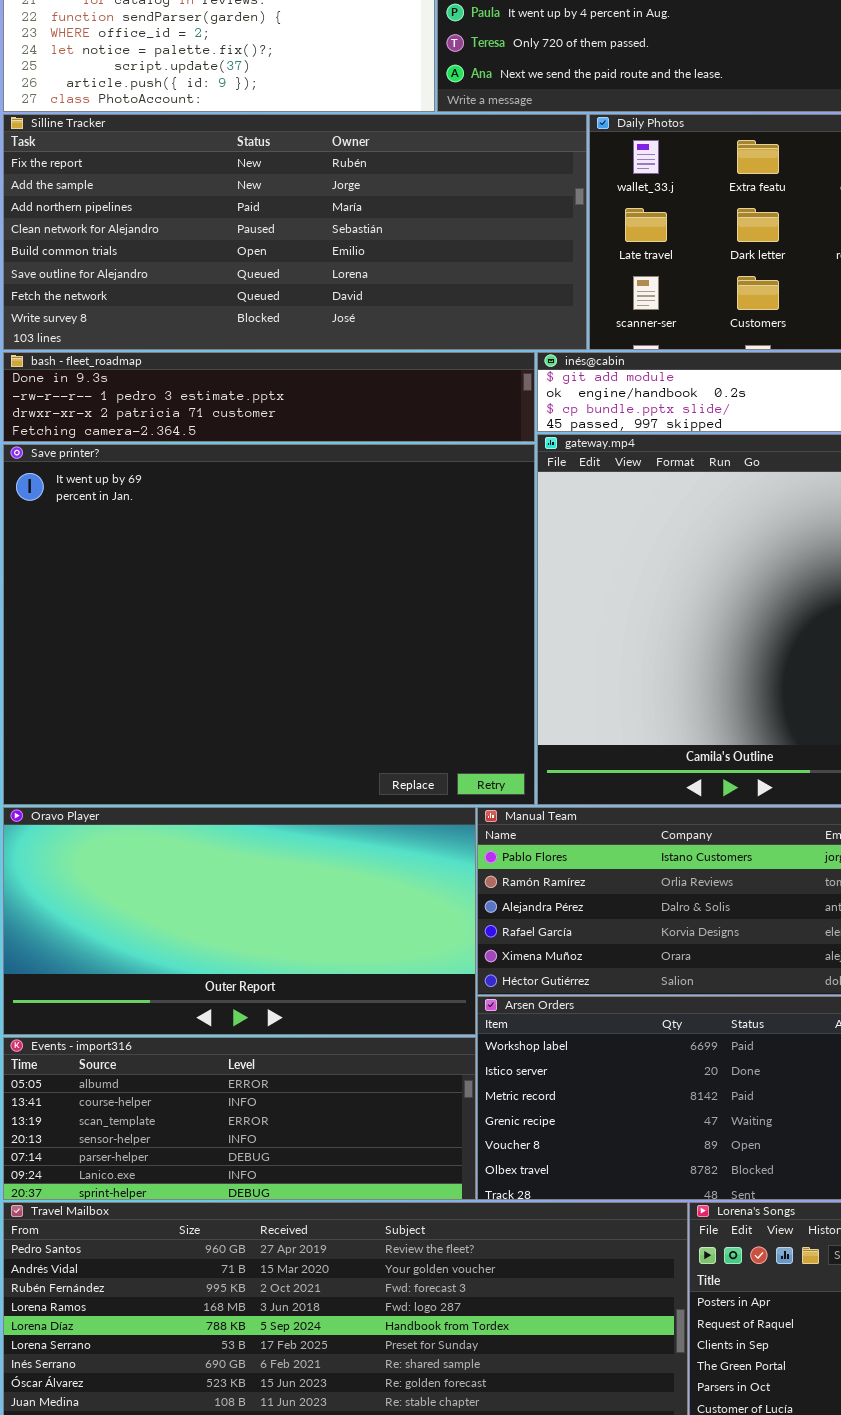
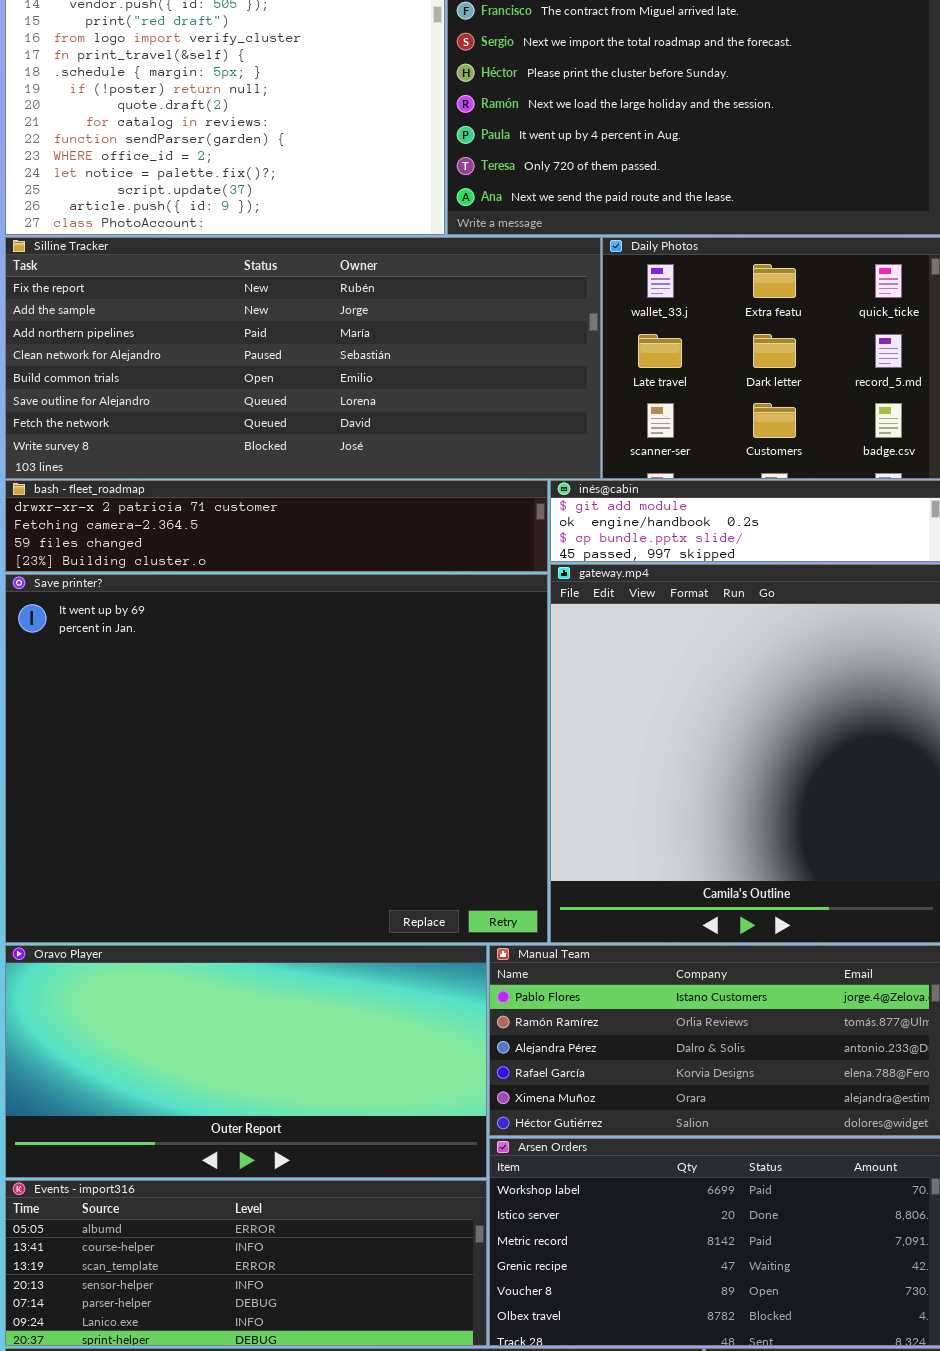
bash - fleet_roadmap: [3,352,535,442] -> [5,480,548,572], scrolled down 2 rows

